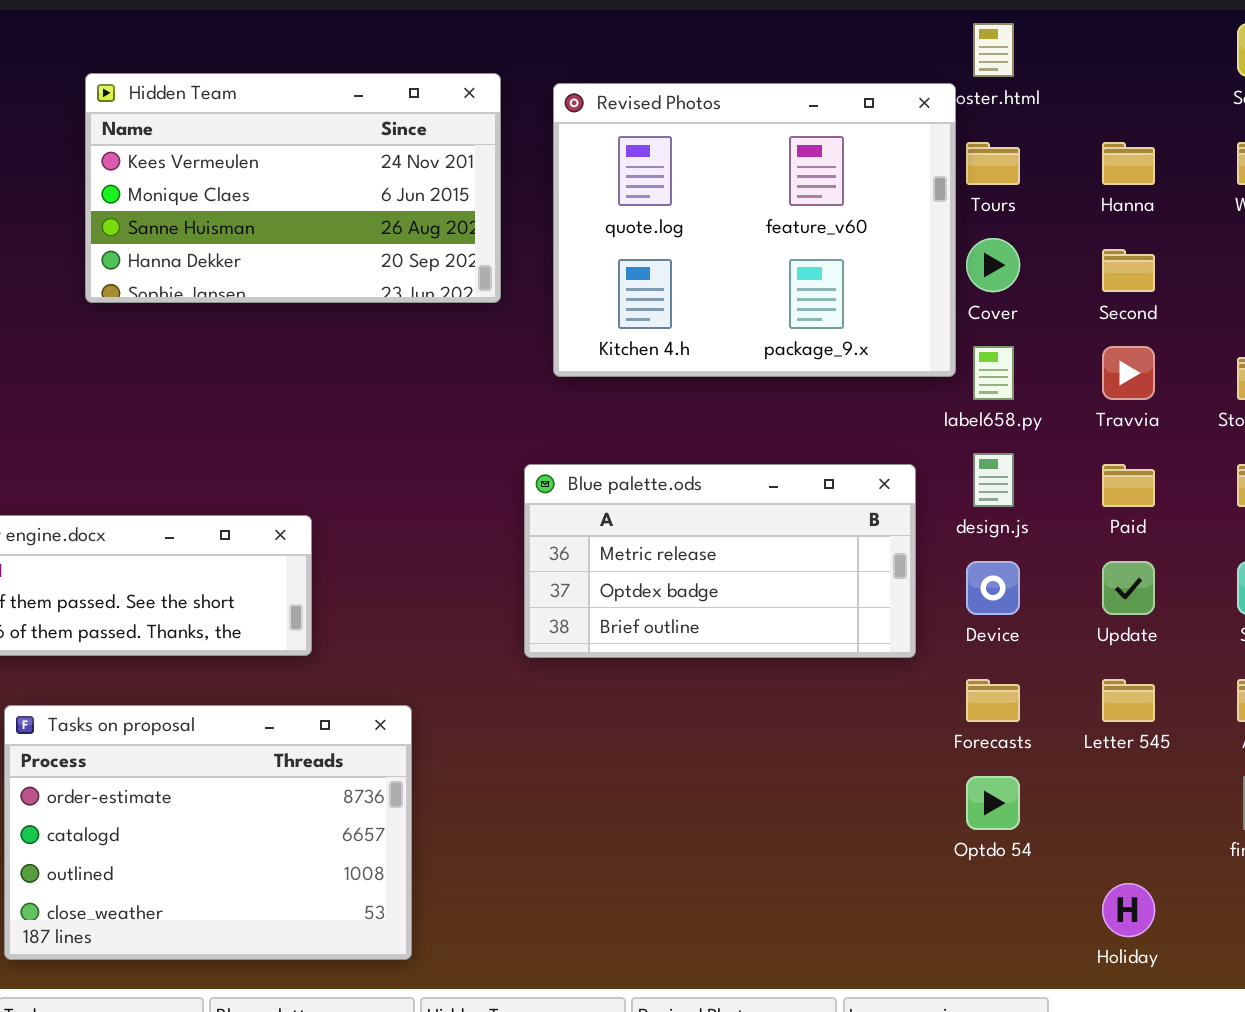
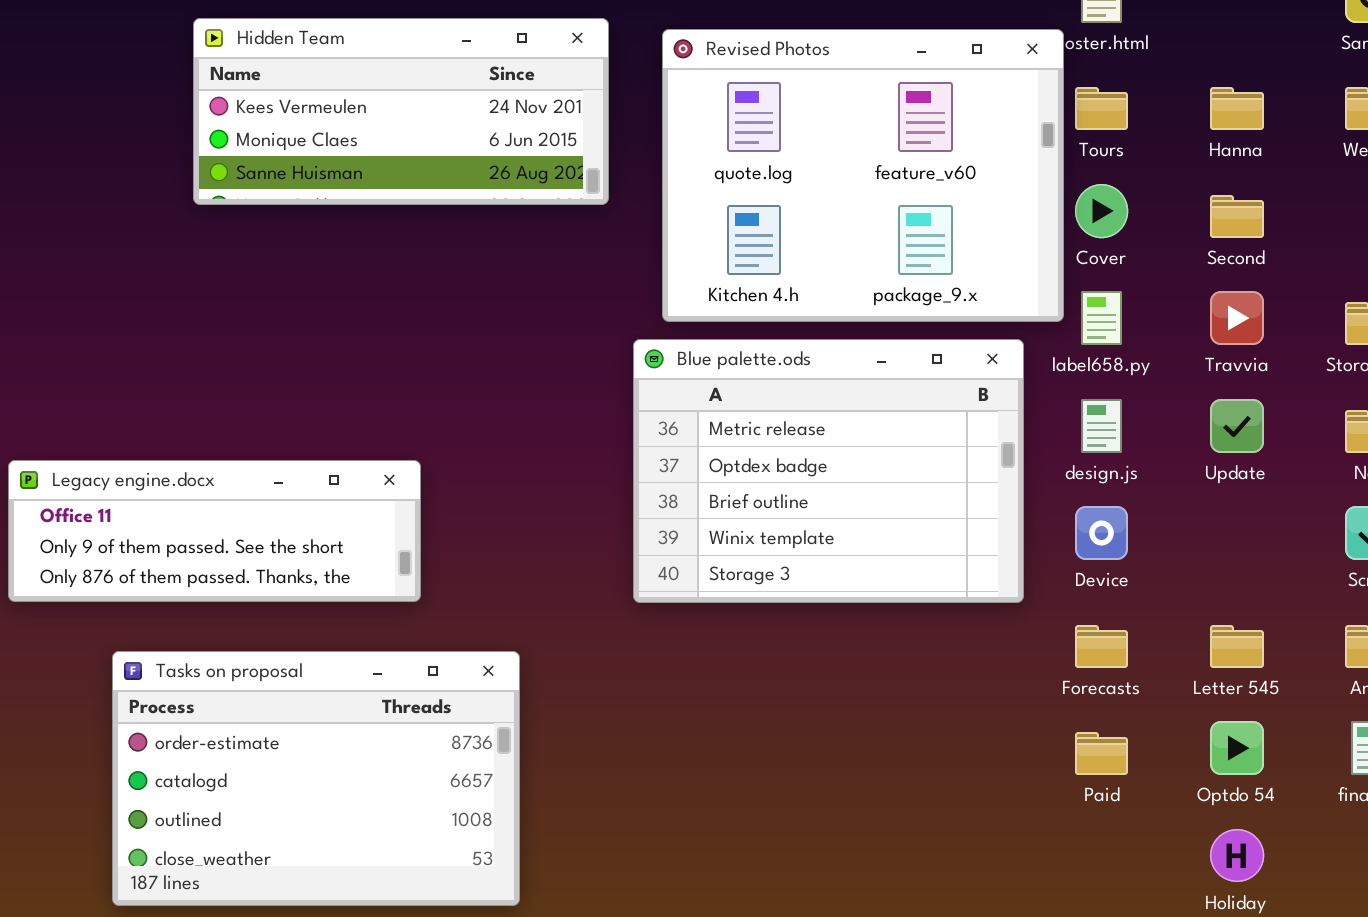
Hidden Team: [85,73,501,303] -> [193,18,609,205], resized
Blue palette.ods: [524,464,916,658] -> [633,339,1024,603], resized
Paid: [1102,464,1155,507] -> [1075,732,1128,775], moved
Update: [1102,561,1155,615] -> [1210,399,1264,453], moved
Optdo 54: [966,776,1020,830] -> [1210,721,1264,775], moved

